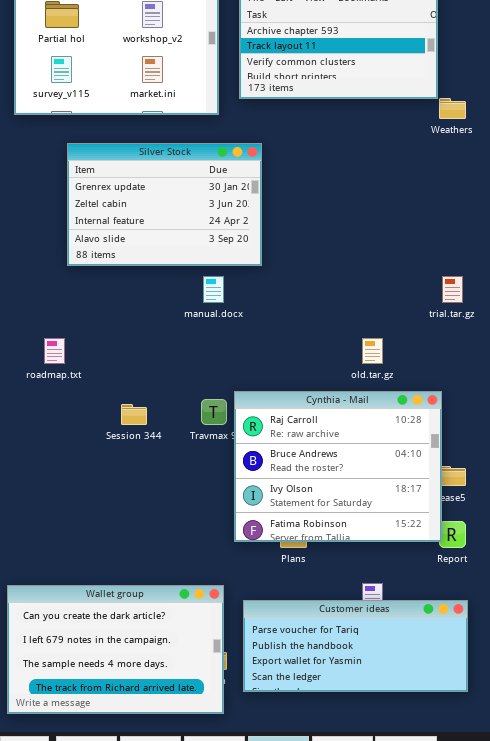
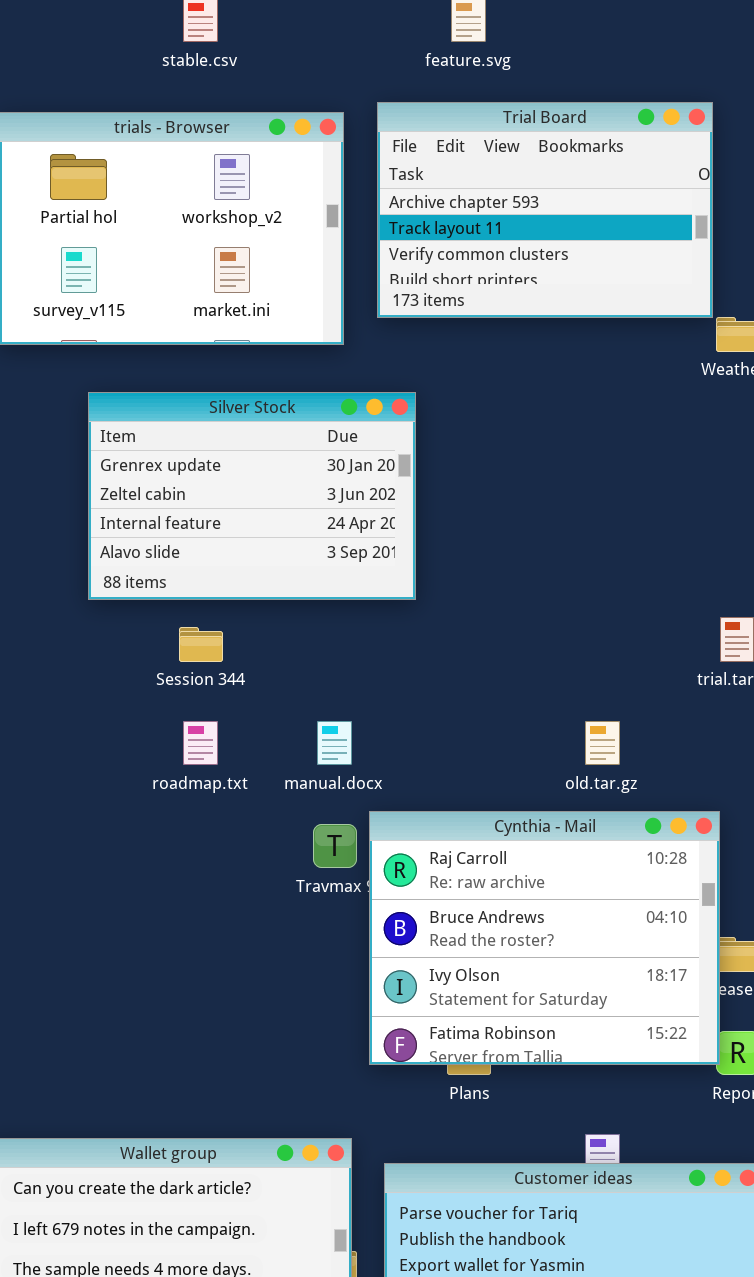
manual.docx: [203,276,224,303] -> [317,721,352,765], moved
roadmap.txt: [44,338,65,364] -> [183,721,218,765], moved
Session 344: [121,404,147,425] -> [179,627,223,662], moved

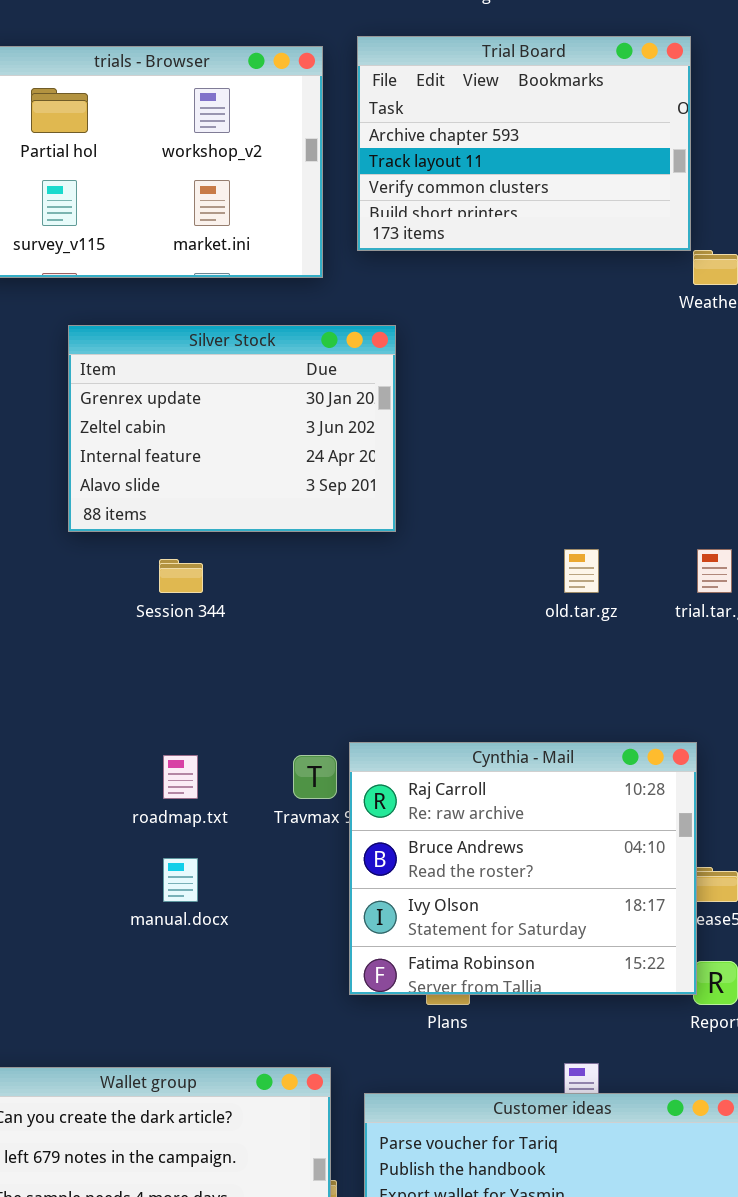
roadmap.txt: [183,721,218,765] -> [163,755,198,799], moved
manual.docx: [317,721,352,765] -> [163,858,198,902], moved
old.tar.gz: [585,721,620,765] -> [564,549,599,593], moved

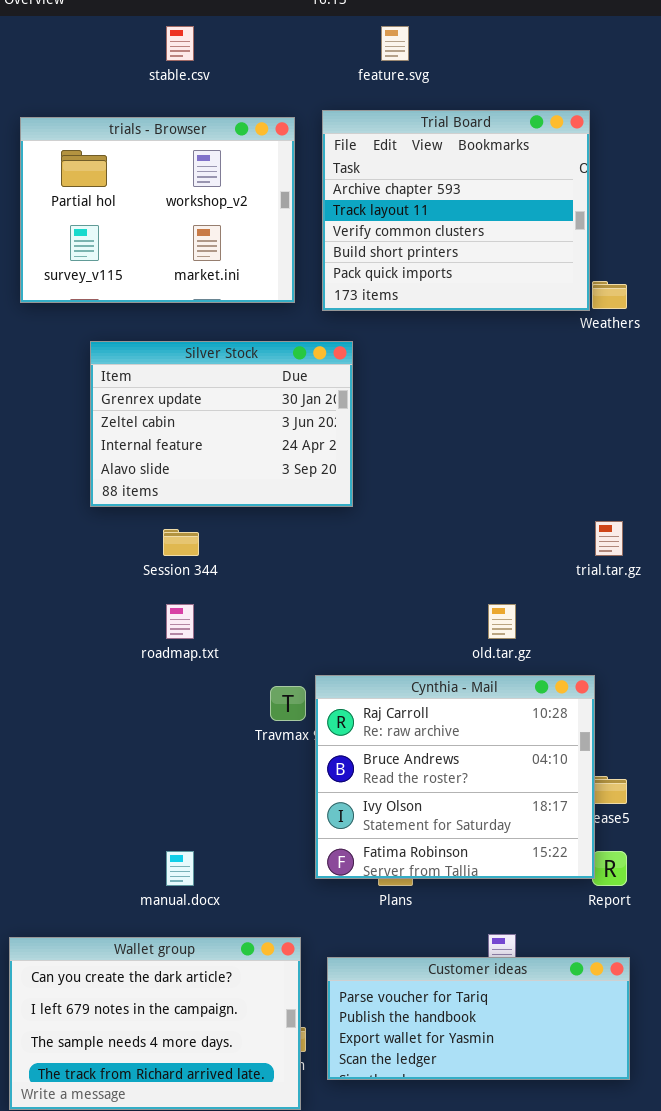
Trial Board: [357,36,691,251] -> [322,110,590,311], resized
old.tar.gz: [564,549,599,593] -> [488,604,516,639], moved
roadmap.txt: [163,755,198,799] -> [166,604,194,639], moved
manual.docx: [163,858,198,902] -> [166,851,194,886], moved

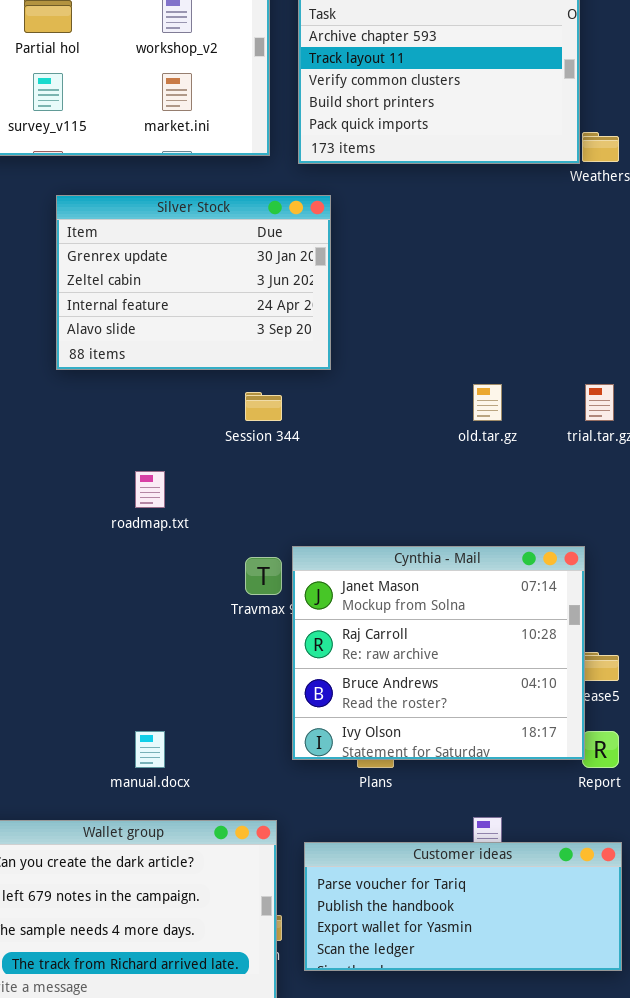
Session 344: [163,529,199,556] -> [245,392,282,421], moved
old.tar.gz: [488,604,516,639] -> [473,384,502,421], moved
Cynthia - Mail: [315,675,595,879] -> [292,546,585,760], scrolled up 1 row

